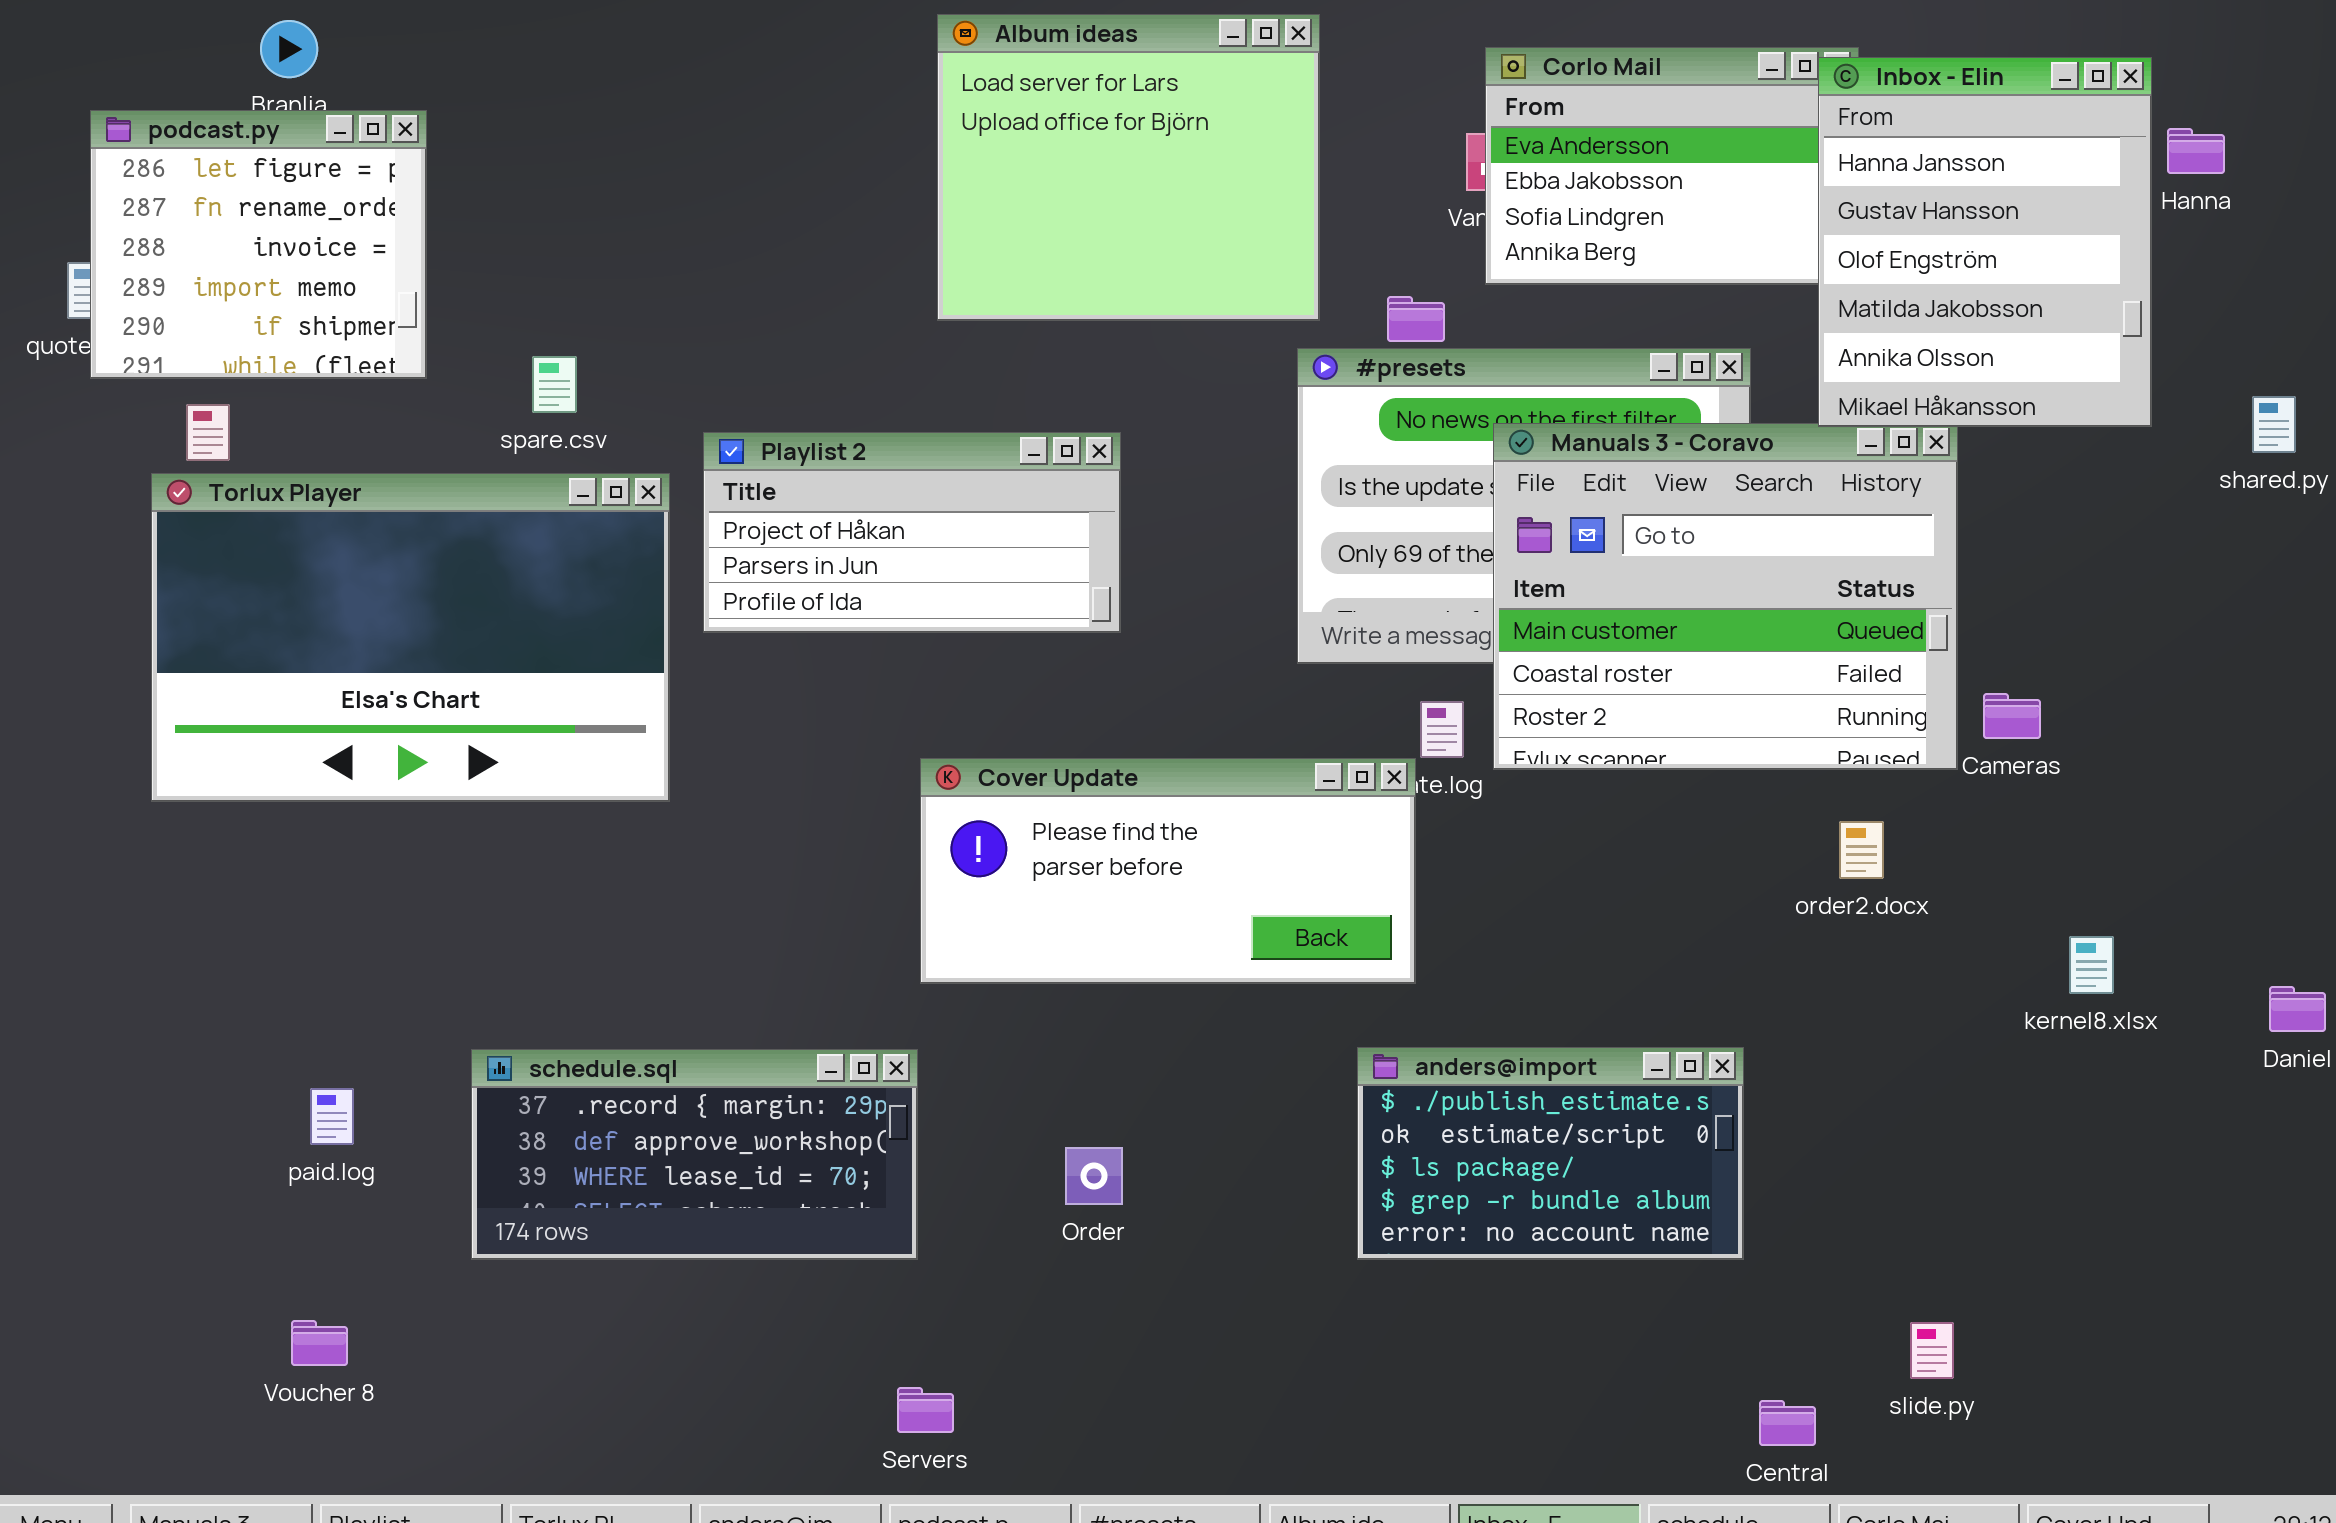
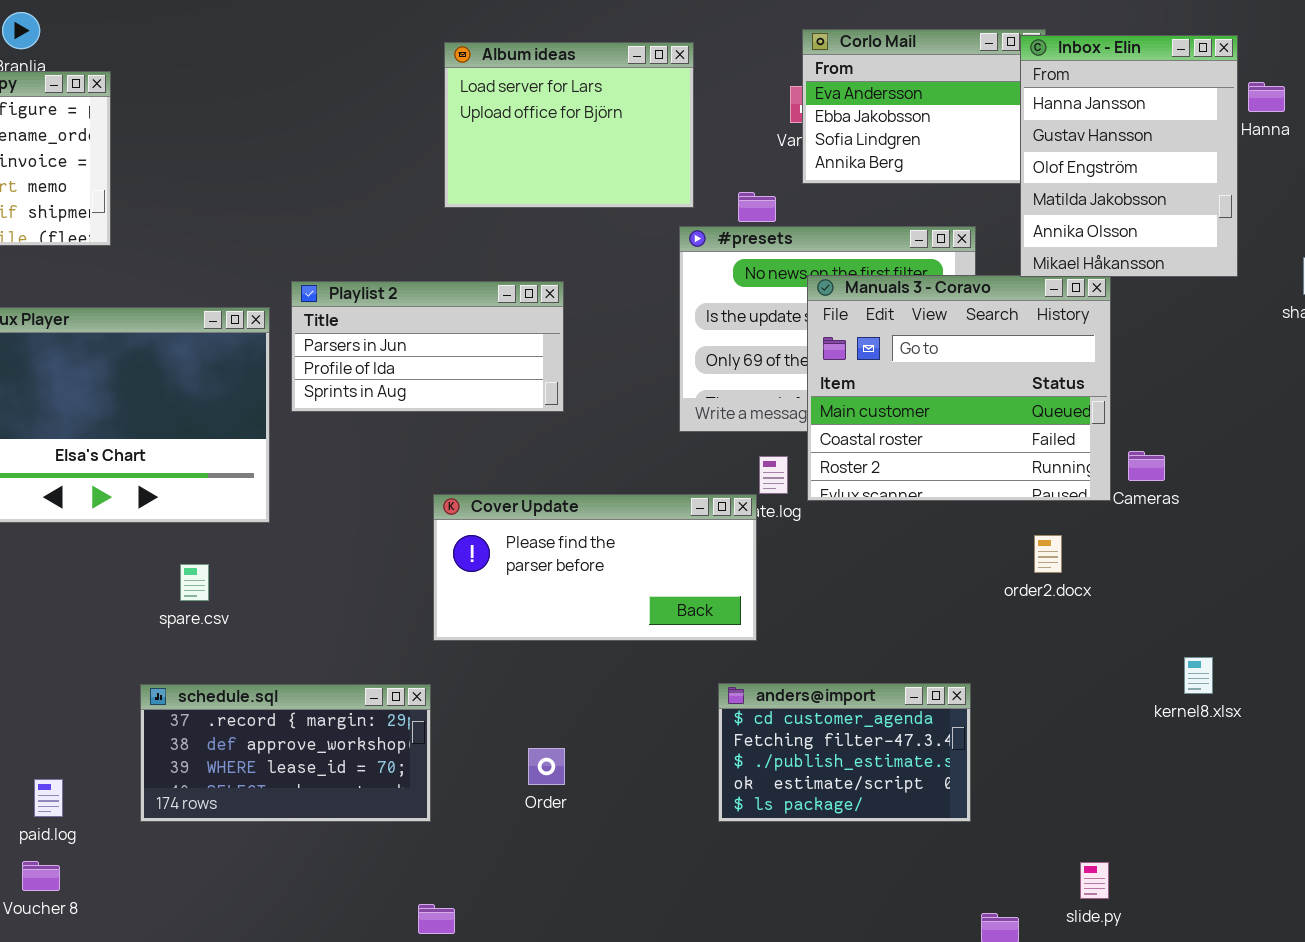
Album ideas: [937,14,1320,321] -> [444,42,694,208], resized
spare.csv: [532,356,577,413] -> [180,564,209,601], moved
Playlist 2: [703,432,1121,633] -> [291,281,564,412], scrolled down 1 row
kernel8.xlsx: [2069,936,2114,994] -> [1184,657,1213,694], moved
anders@import: [1357,1047,1744,1260] -> [718,683,971,822], scrolled up 2 rows
paid.log: [310,1088,354,1145] -> [34,779,63,817], moved

